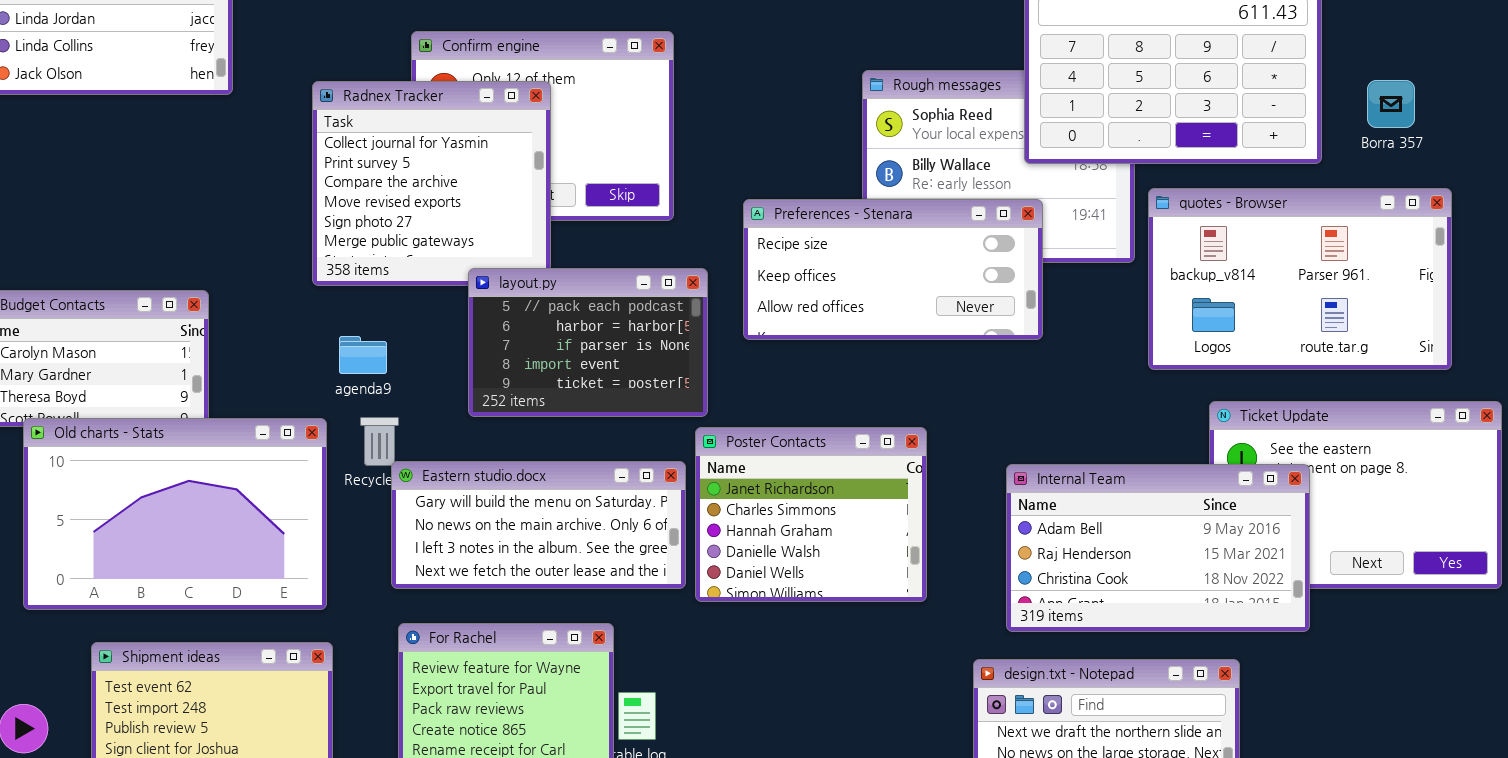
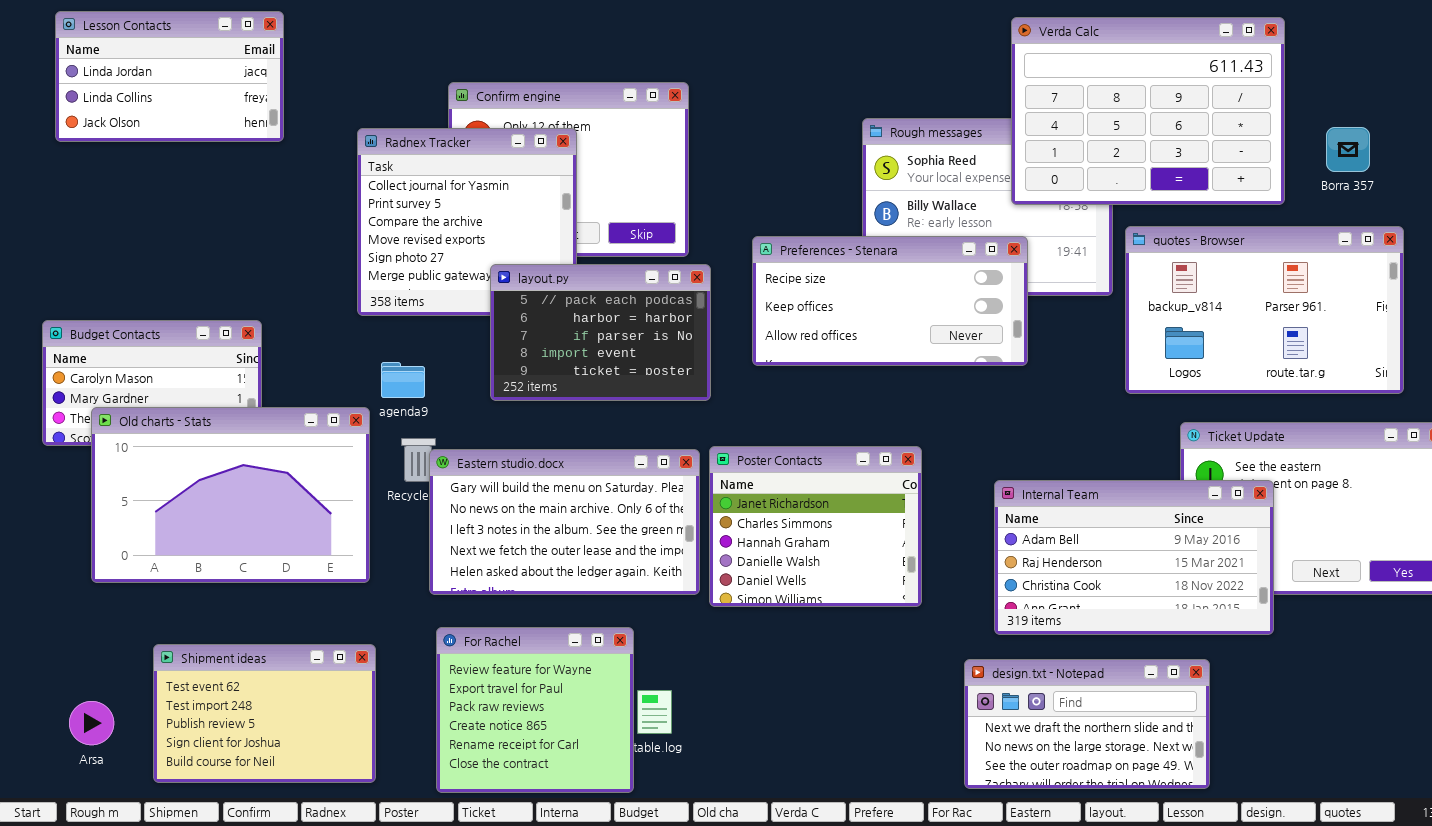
layout.py: [468,268,708,417] -> [490,264,711,401], moved
Old charts - Stats: [23,418,327,610] -> [91,407,370,583], moved
Eastern studio.docx: [391,461,686,589] -> [429,449,700,595], resized

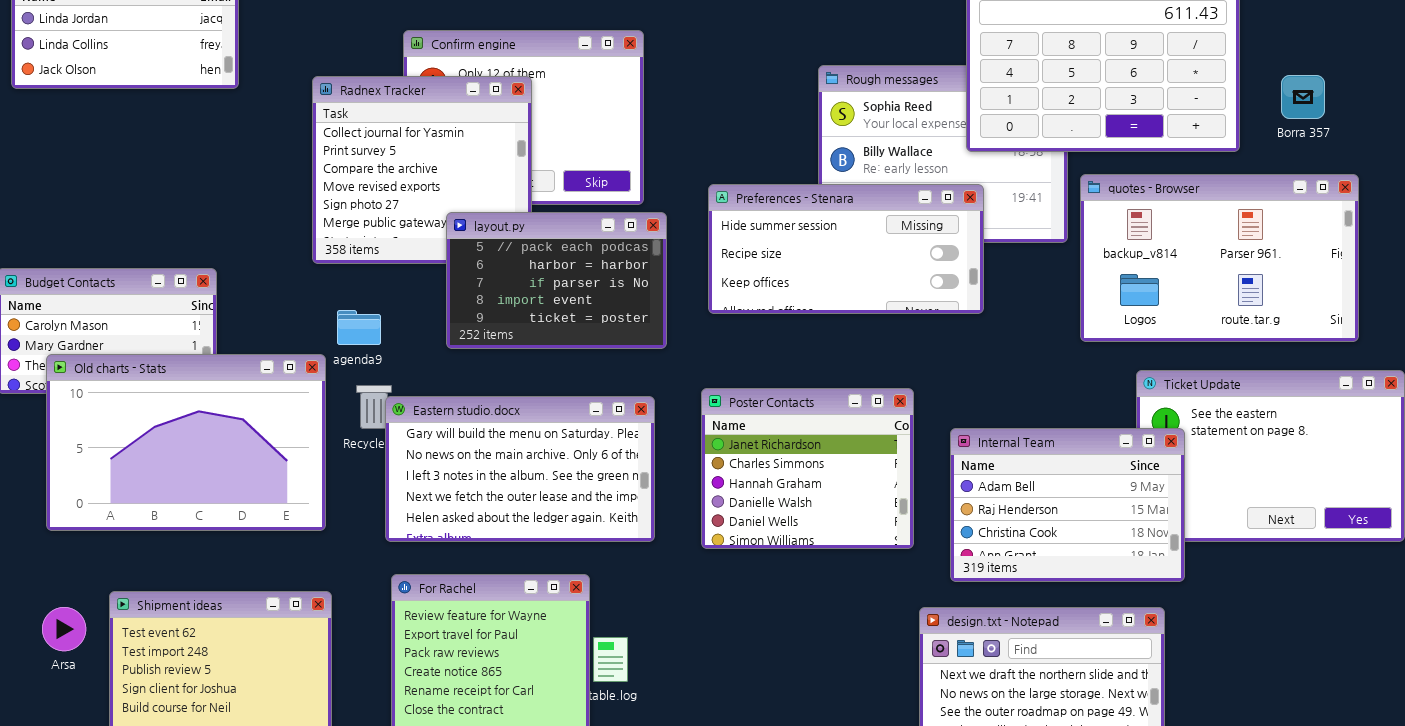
Preferences - Stenara: [752,236,1028,366] -> [708,184,984,314], scrolled up 1 row
Poster Contacts: [709,446,922,607] -> [701,388,914,549], moved
Internal Team: [994,480,1274,635] -> [950,428,1185,582], resized
Arsa: [69,701,114,745] -> [42,607,86,651], moved

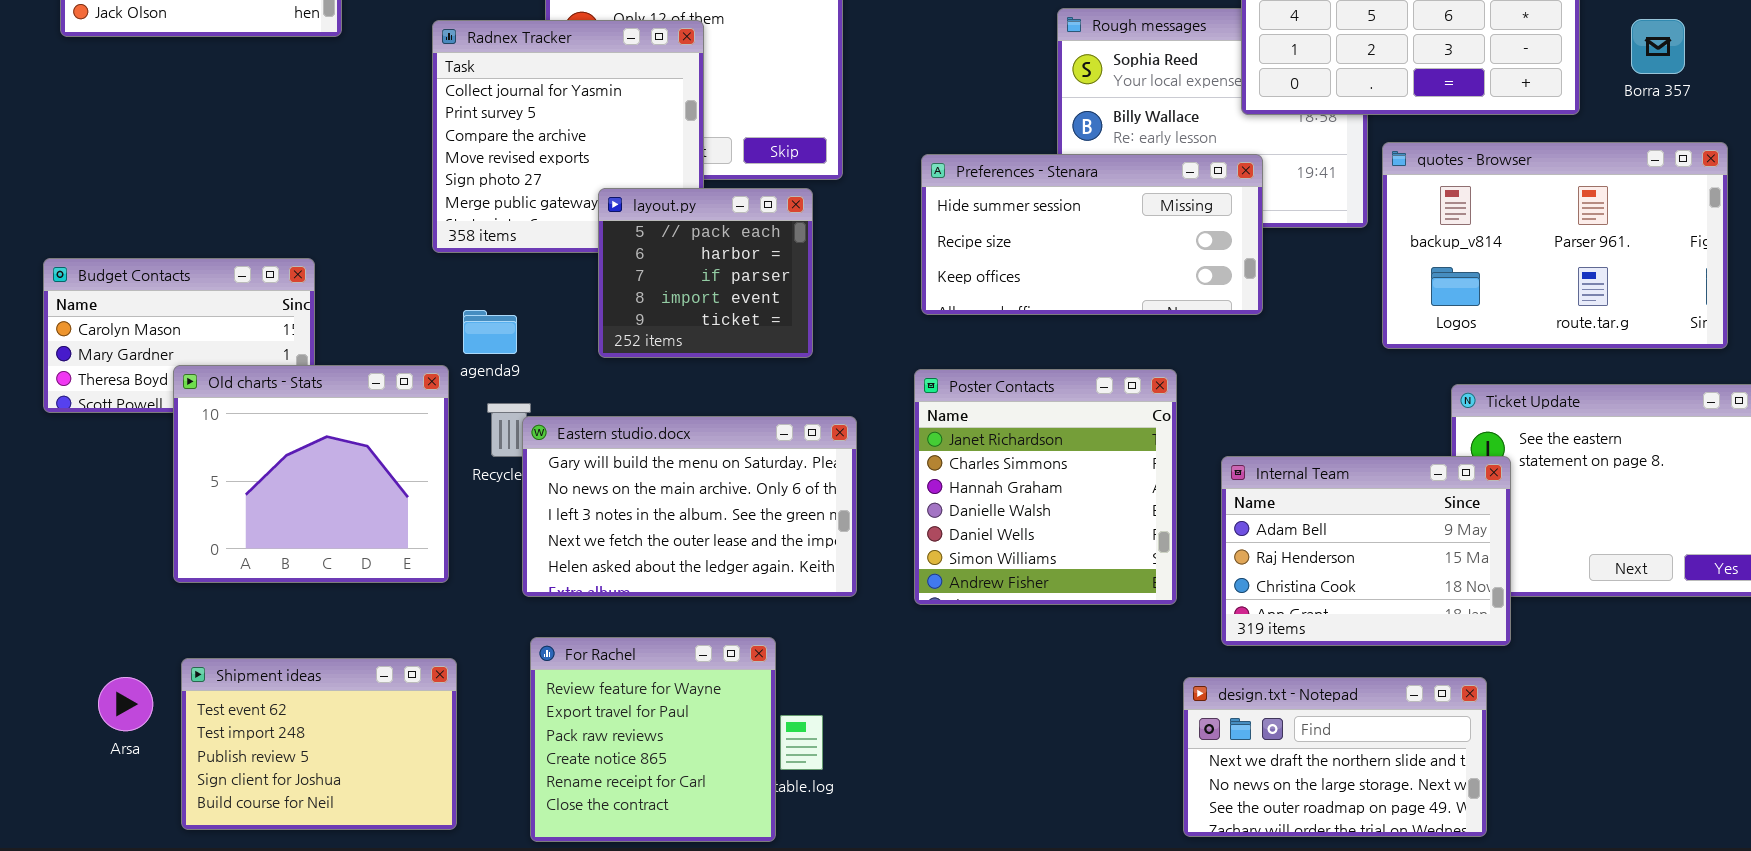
layout.py: [446,212,667,349] -> [598,188,813,358], resized
Old charts - Stats: [46,354,326,531] -> [173,365,449,583], resized
Poster Contacts: [701,388,914,549] -> [914,369,1177,605], resized

